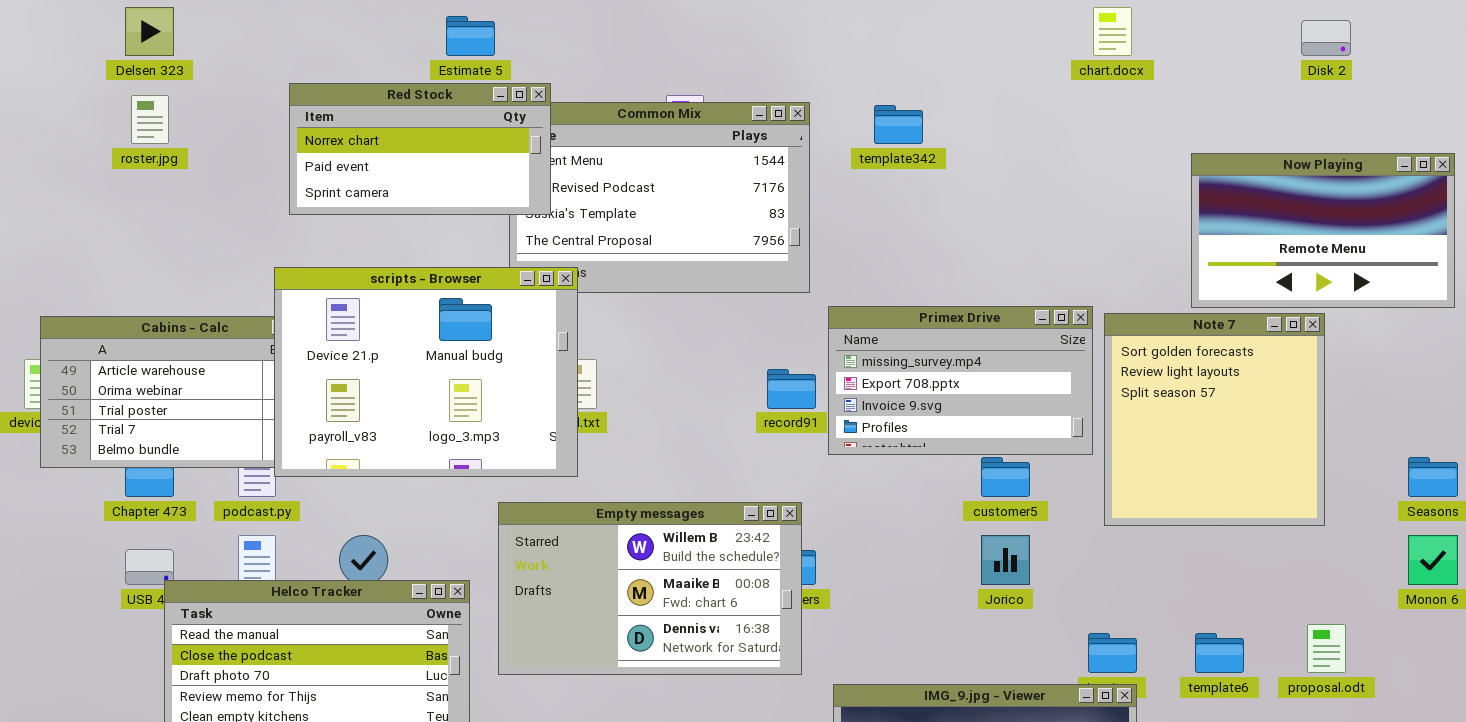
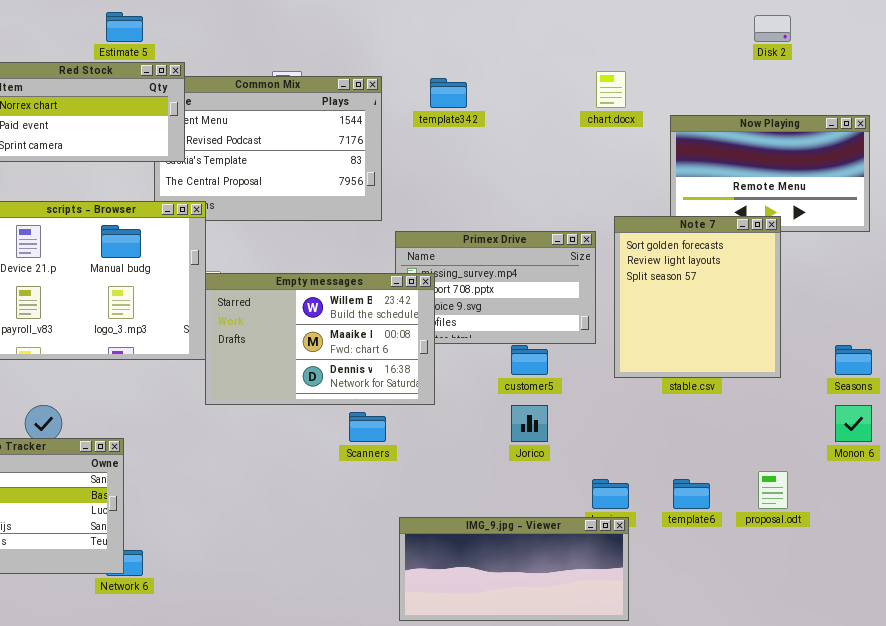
chart.docx: [1093,7,1132,56] -> [596,71,626,108], moved
Note 7: [1104,313,1325,526] -> [614,216,781,378], moved
Empty messages: [498,502,802,675] -> [205,273,435,405], moved

